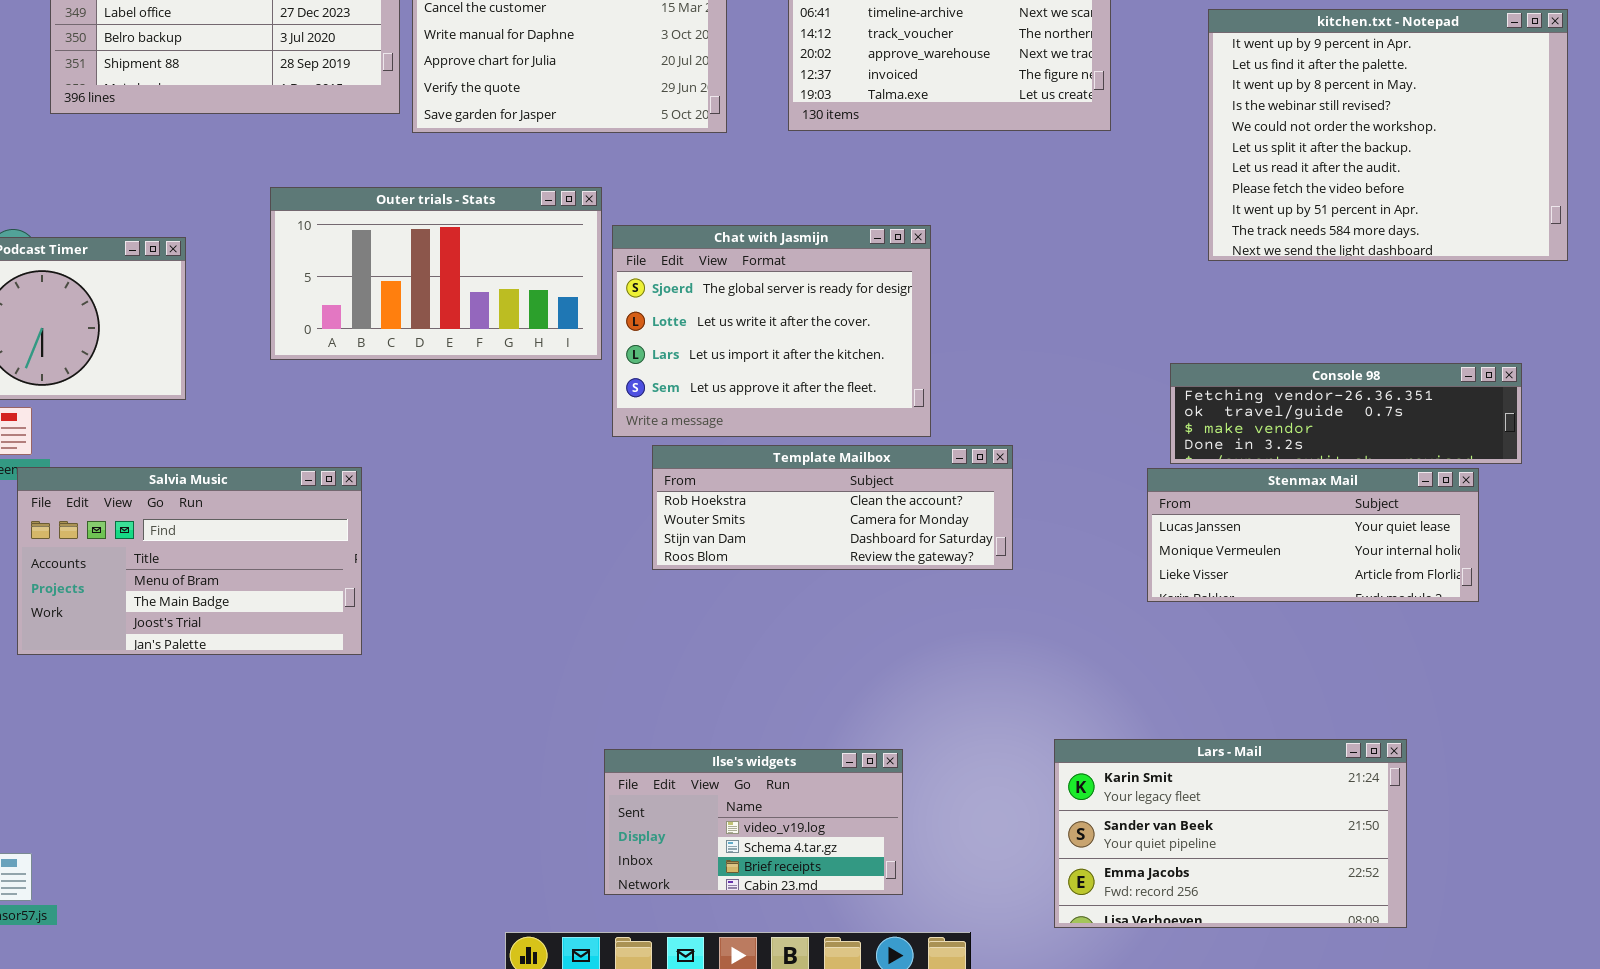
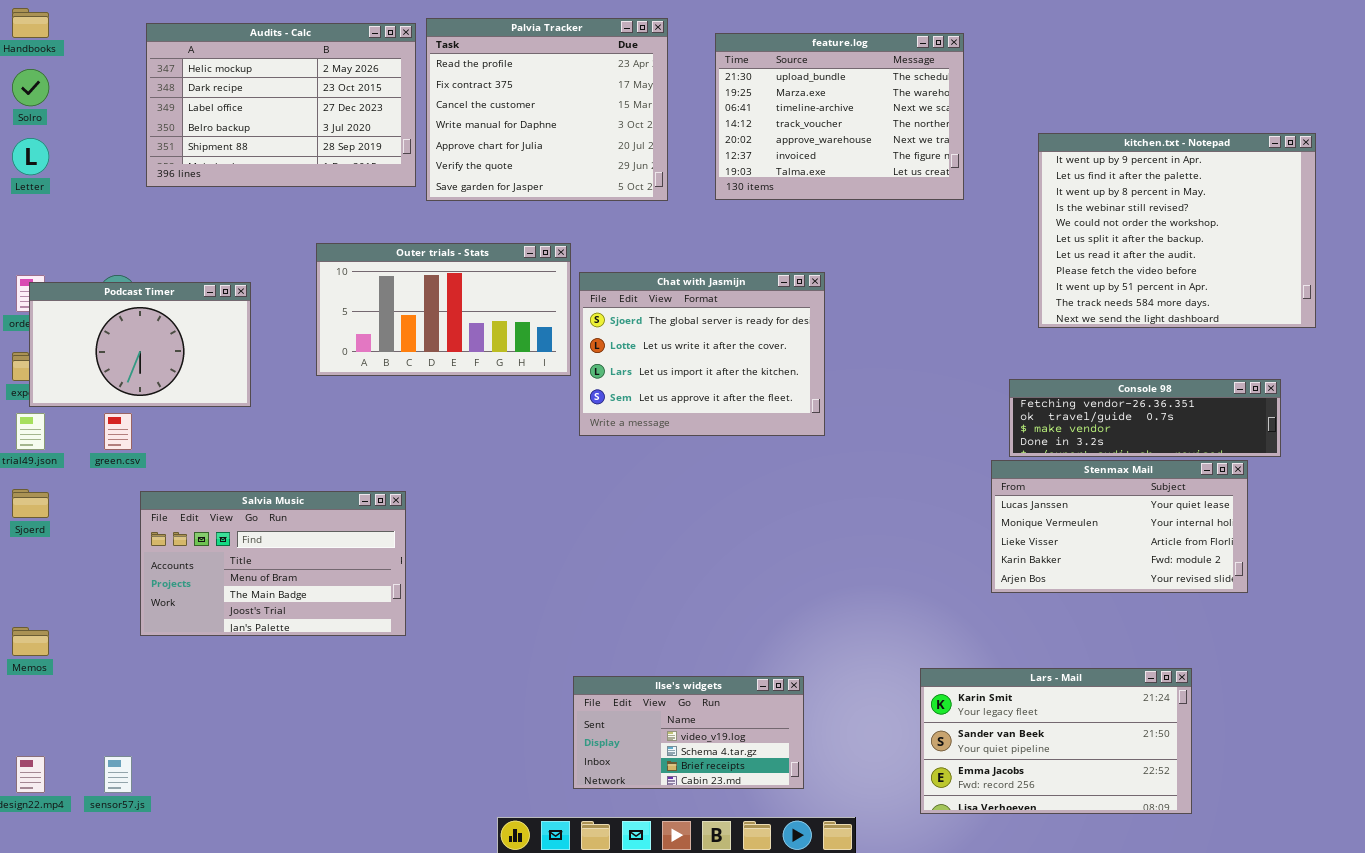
kitchen.txt - Notepad: [1208,9,1568,261] -> [1038,133,1316,328], moved
Template Mailbox: [652,445,1013,570] -> none, closed
Salvia Music: [17,467,362,655] -> [140,491,406,636], moved
Stenmax Mail: [1147,468,1479,602] -> [991,460,1248,593], resized

